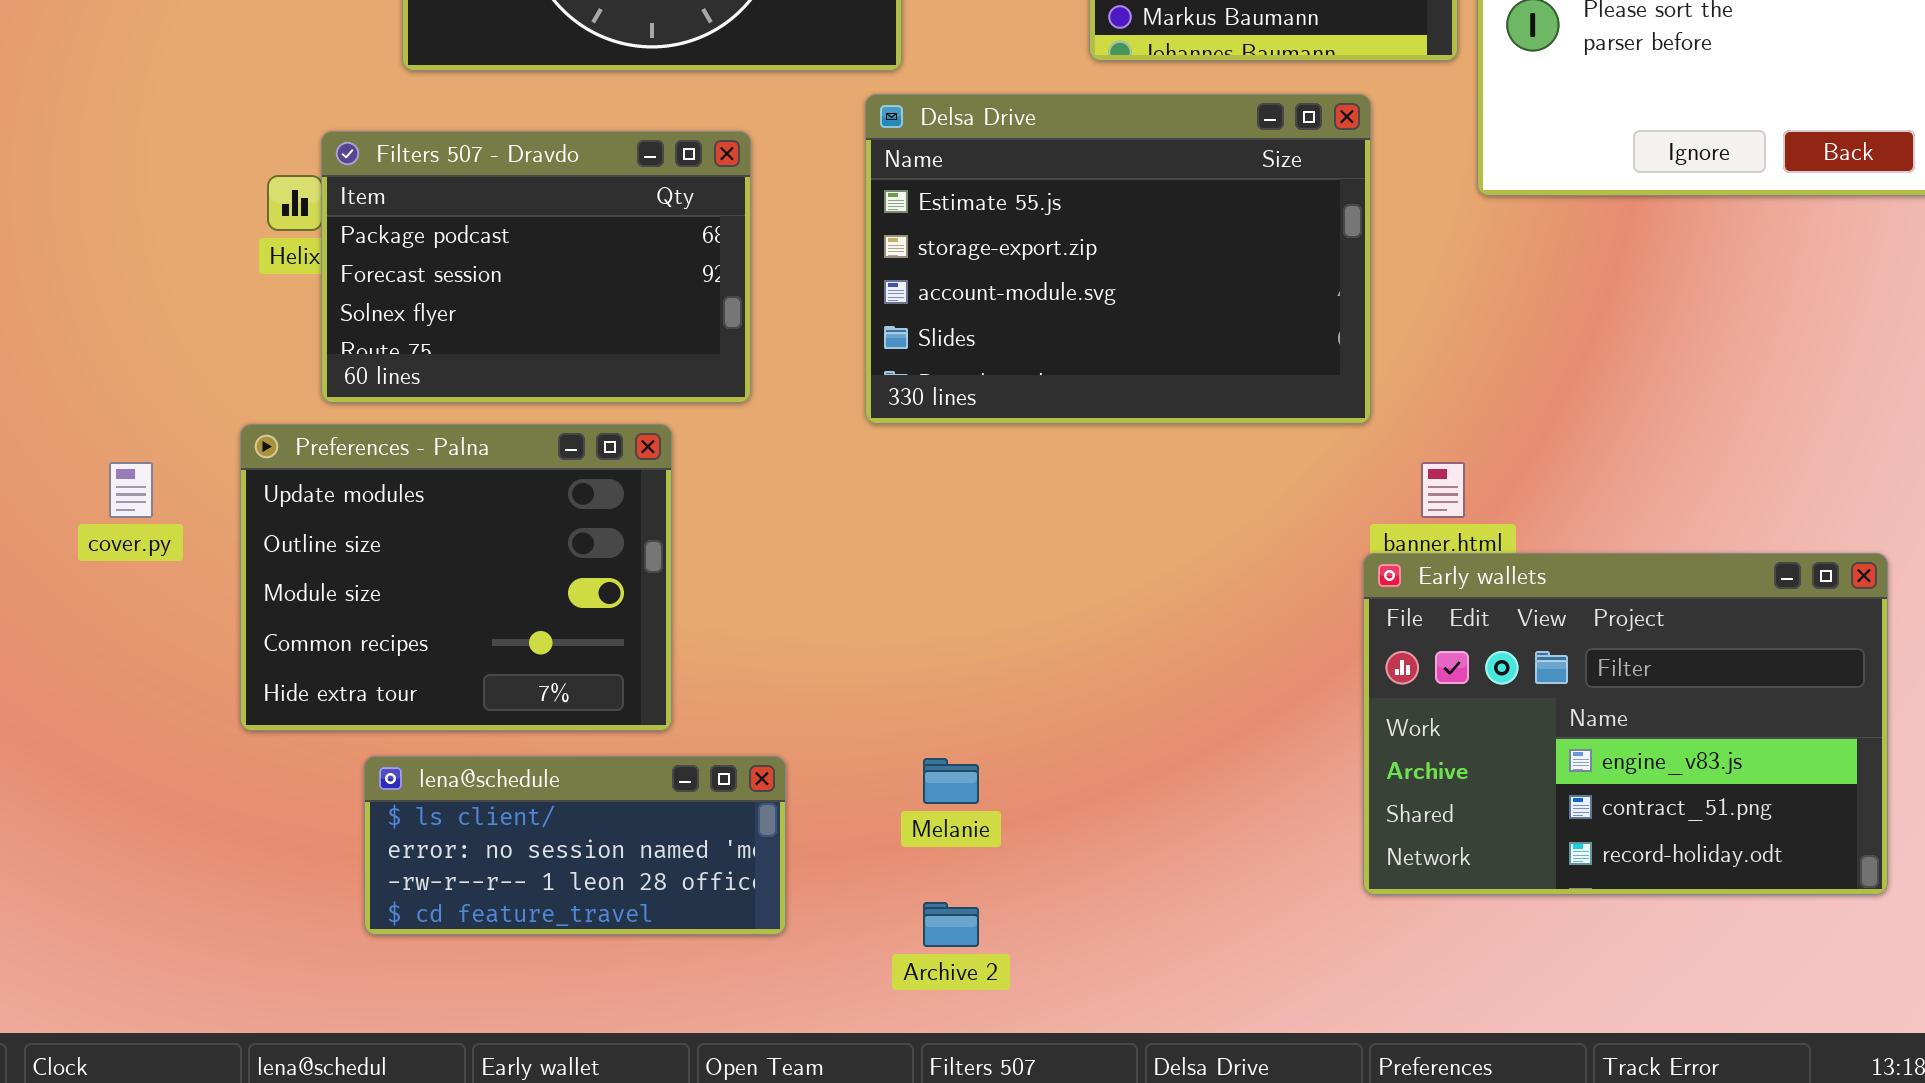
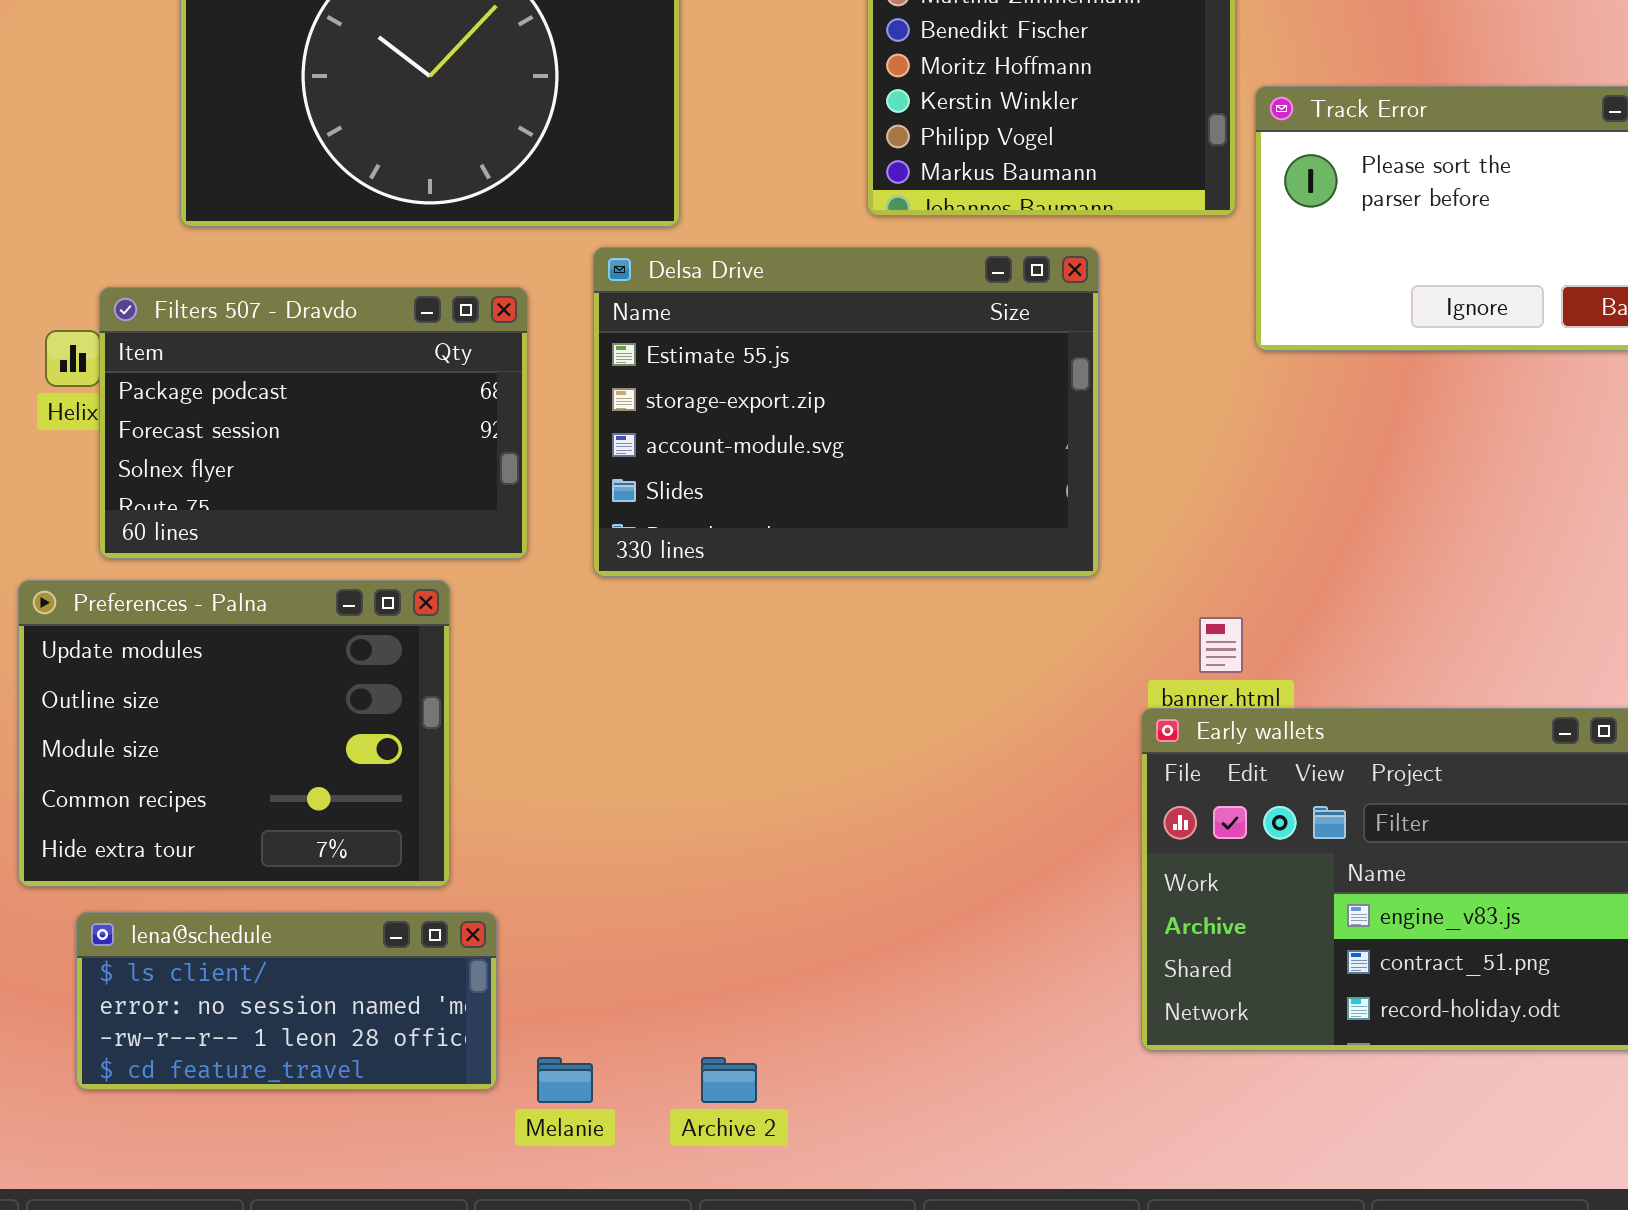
Delsa Drive: [865,94,1371,424] -> [593,247,1099,577], moved
lena@schedule: [364,756,786,935] -> [76,912,497,1090], moved
Melanie: [923,758,979,804] -> [537,1057,593,1103], moved

